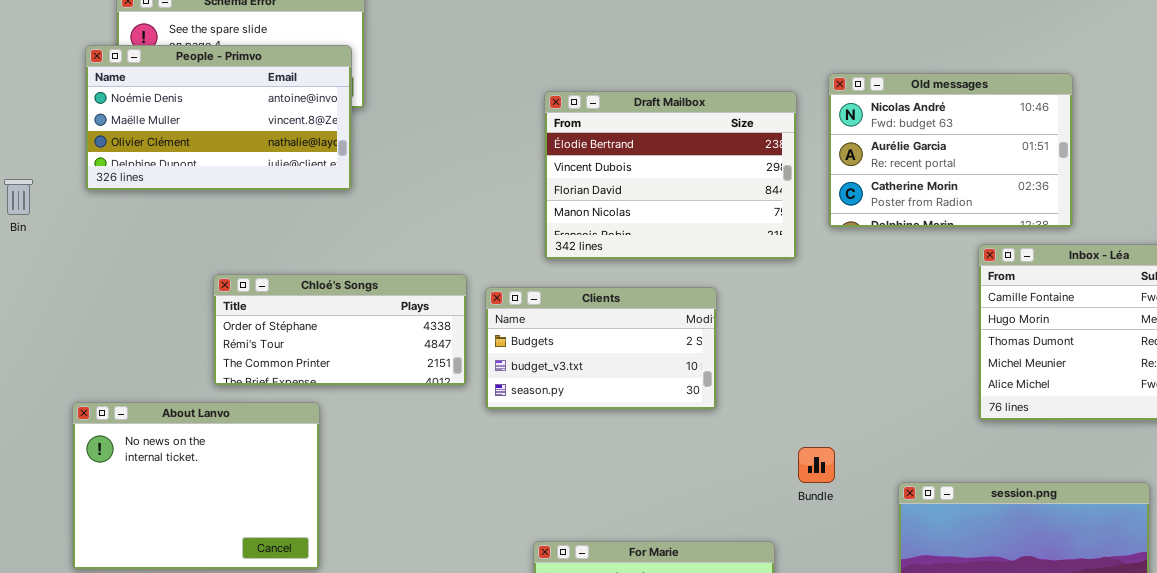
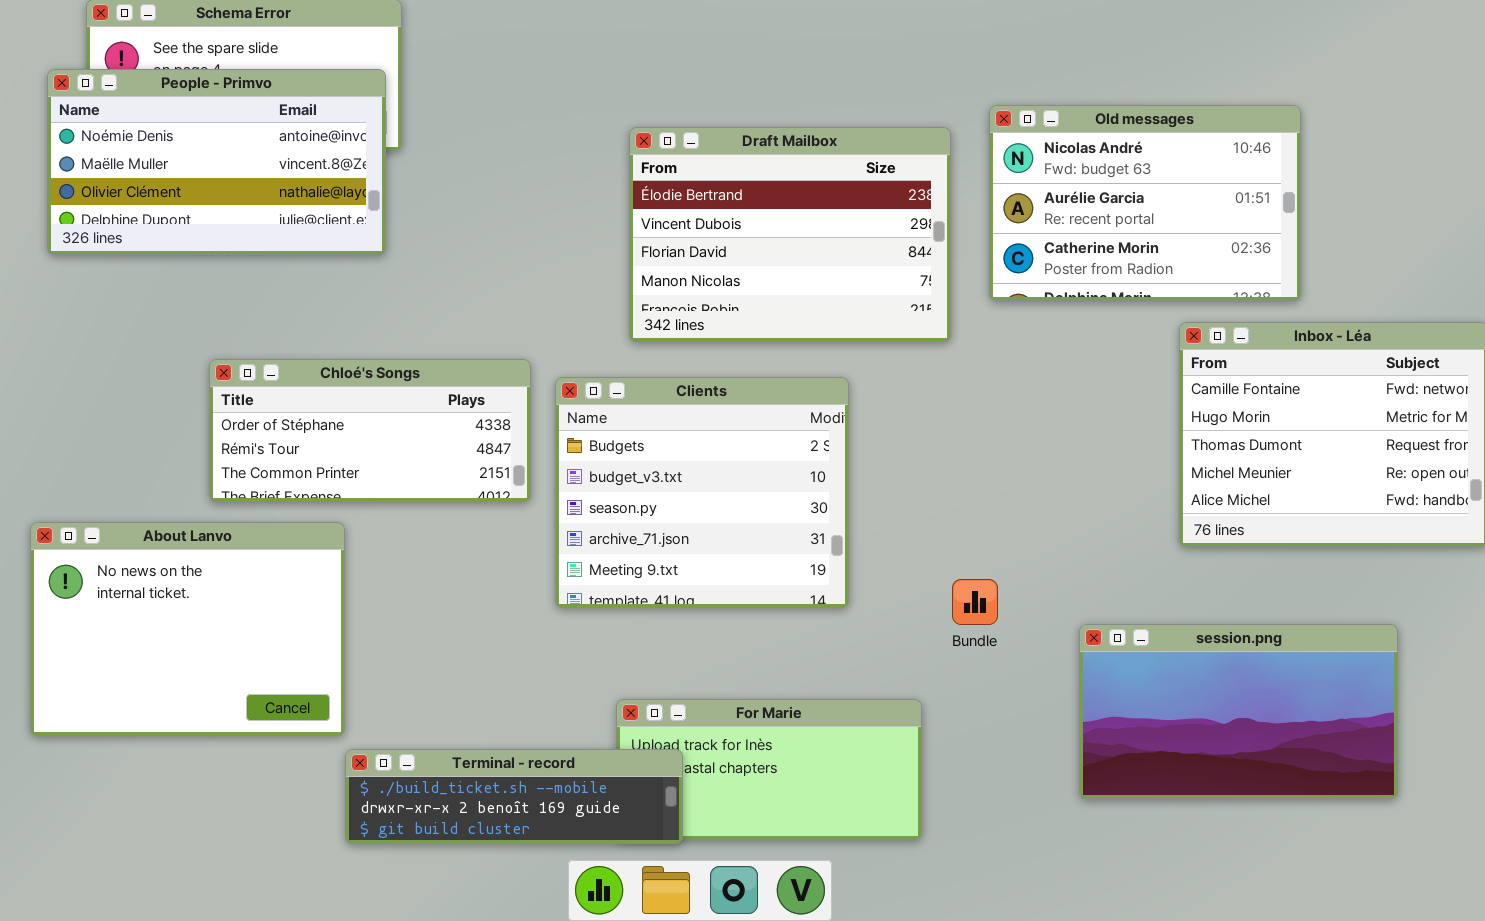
Clients: [485,287,717,410] -> [555,377,849,608], resized

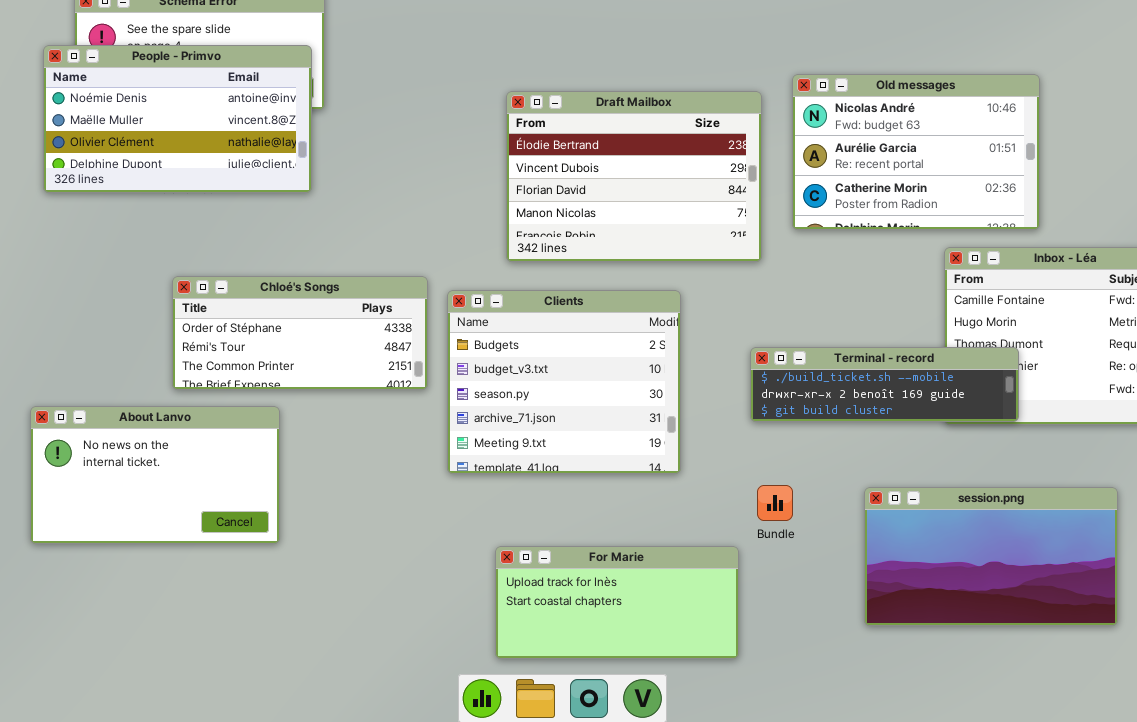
About Lanvo: [30,522,345,736] -> [30,406,280,544], resized
Bundle: [952,579,998,625] -> [757,485,793,521], moved
Terminal - record: [345,749,683,844] -> [750,347,1019,422], moved

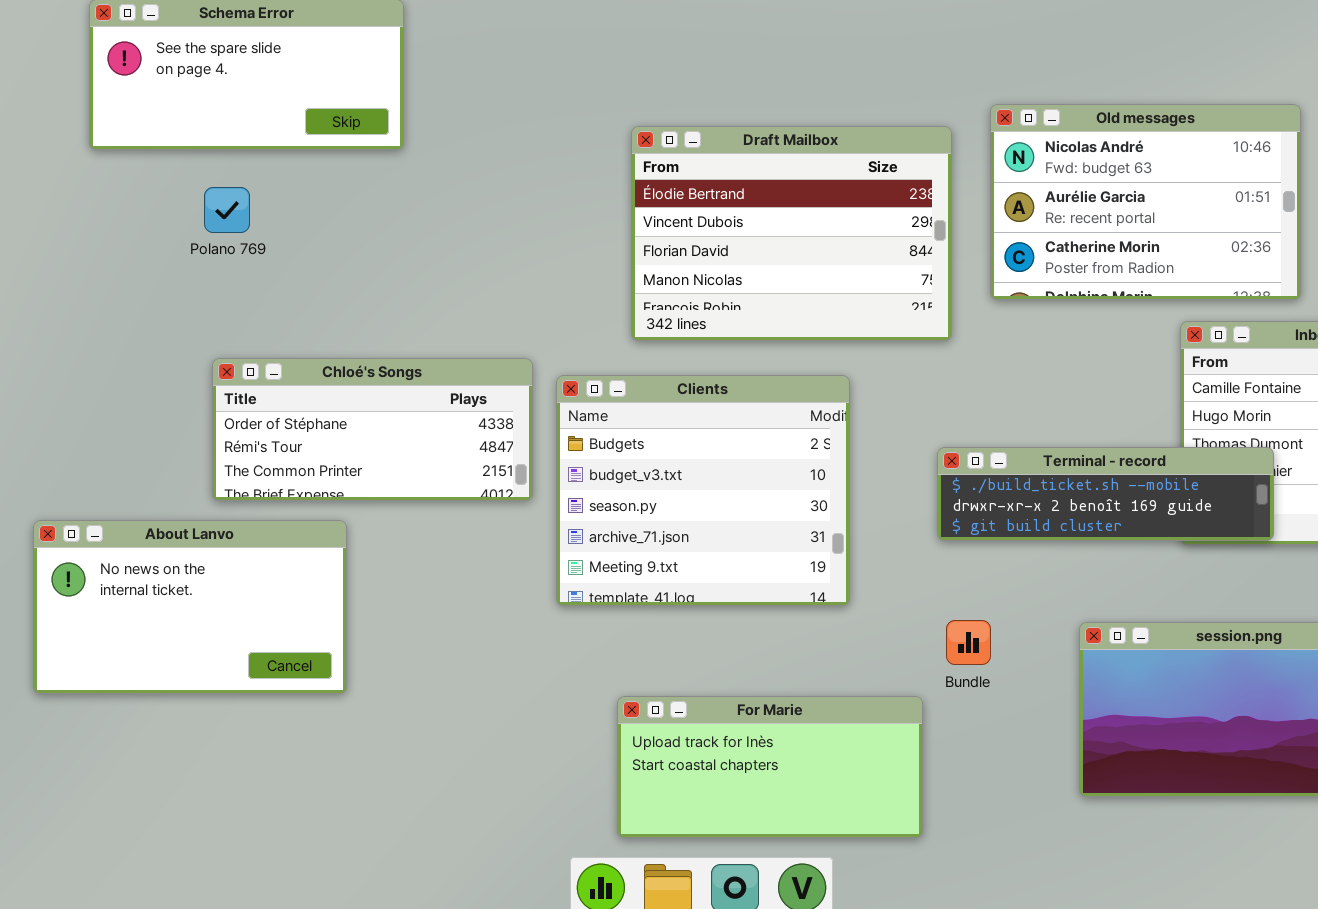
People - Primvo: [43,45,312,193] -> none, closed

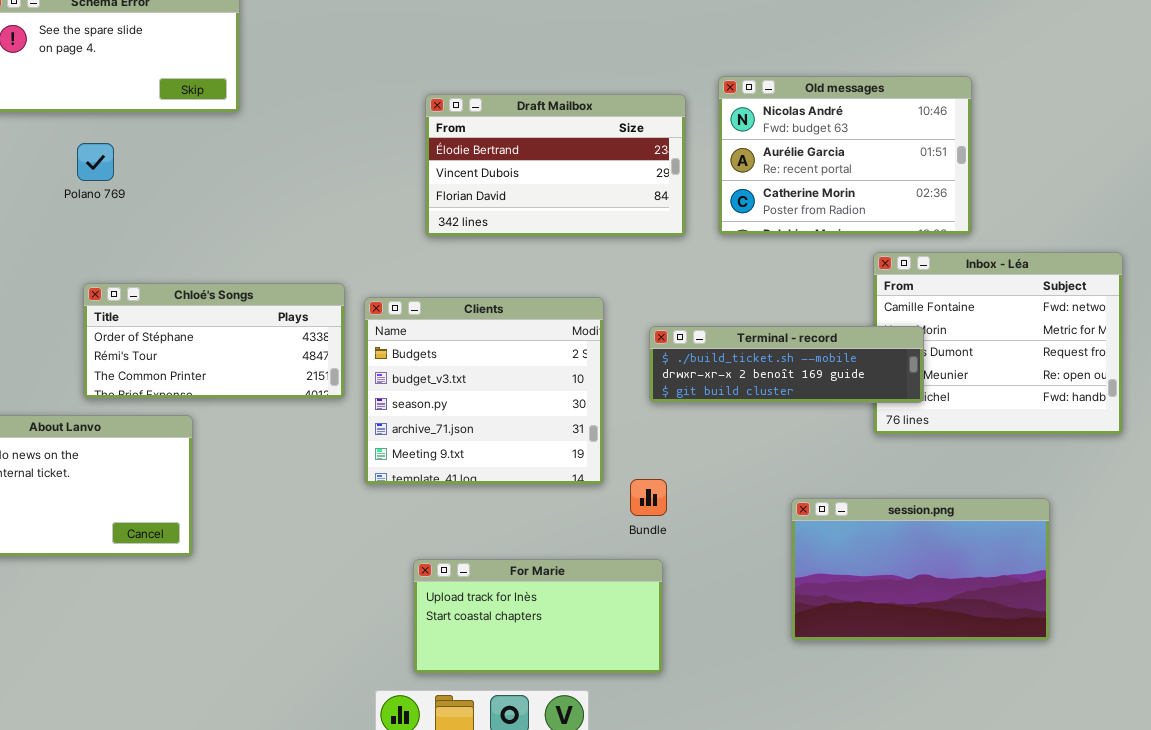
Draft Mailbox: [631,126,952,341] -> [425,94,686,237], resized
Terminal - record: [937,447,1274,541] -> [649,326,924,403], moved
Bundle: [946,620,991,665] -> [630,479,667,516], moved

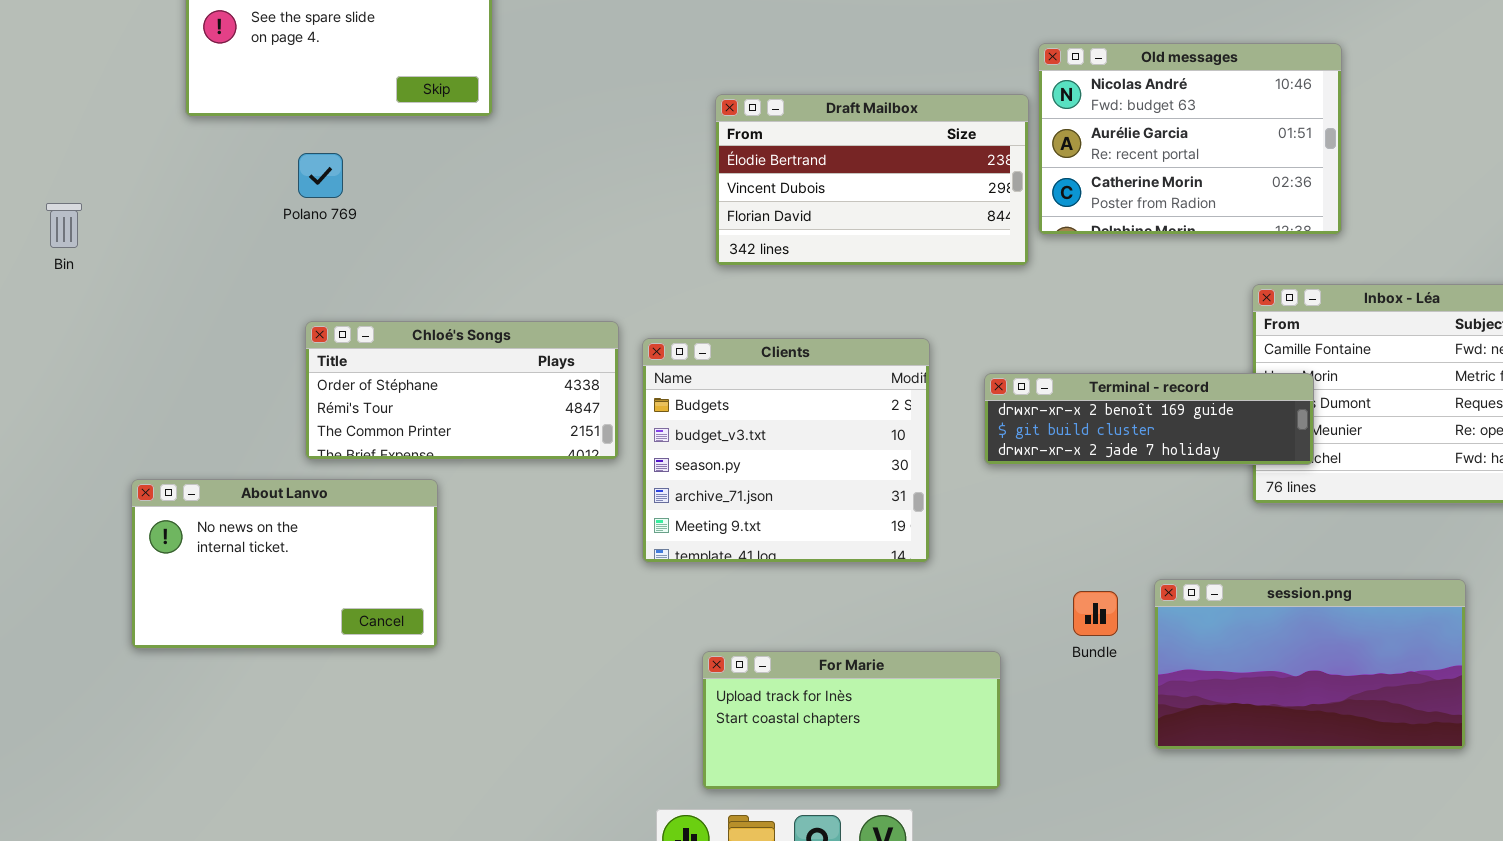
Old messages: [718,76,972,235] -> [1038,43,1342,235], moved
Terminal - record: [649,326,924,403] -> [984,373,1314,465], scrolled down 1 row
Bundle: [630,479,667,516] -> [1073,591,1118,636], moved

